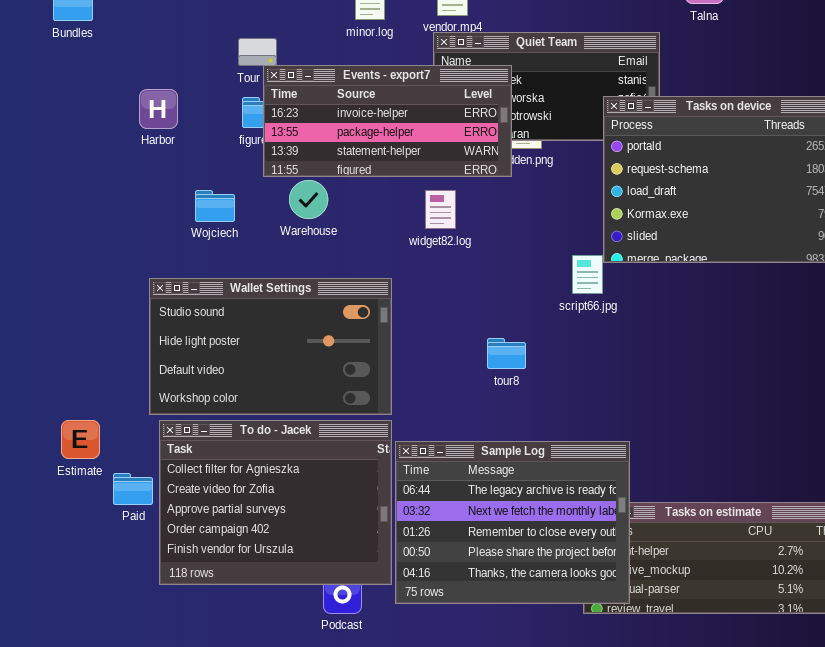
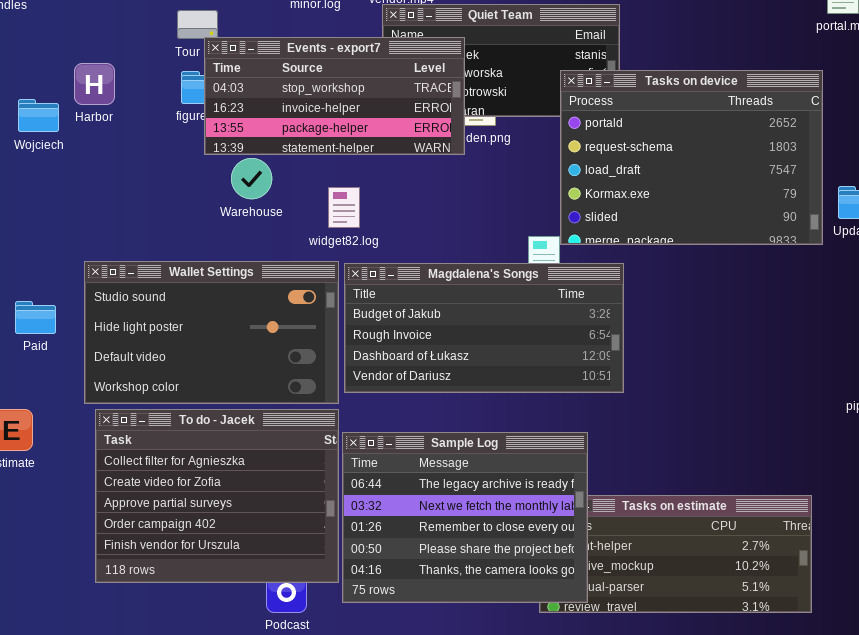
Events - export7: [263,65,512,177] -> [204,37,465,155], scrolled up 1 row
widget82.log: [425,190,456,229] -> [328,187,360,228], moved
Wojciech: [195,190,235,222] -> [18,99,59,132], moved
Magdalena's Songs: none -> [344,263,624,393], opened
Paid: [113,473,153,505] -> [15,301,56,334], moved

